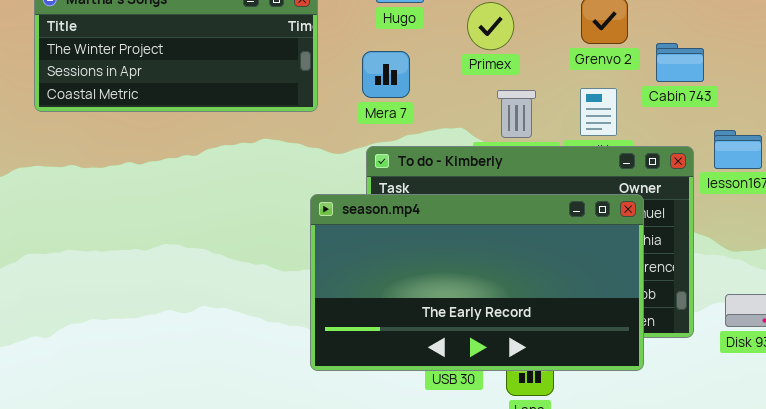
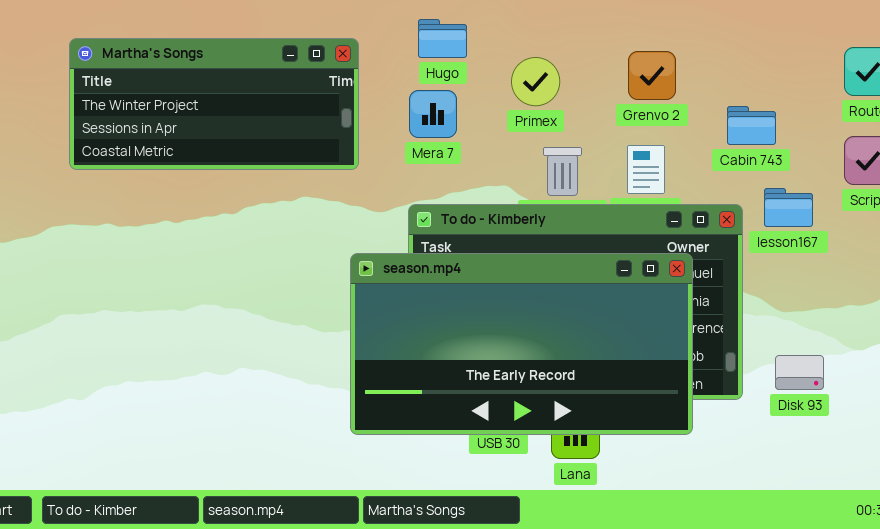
Cabin 743: [656,43,704,82] -> [727,106,776,145], moved
Mera 7: [362,51,410,98] -> [409,90,457,138], moved

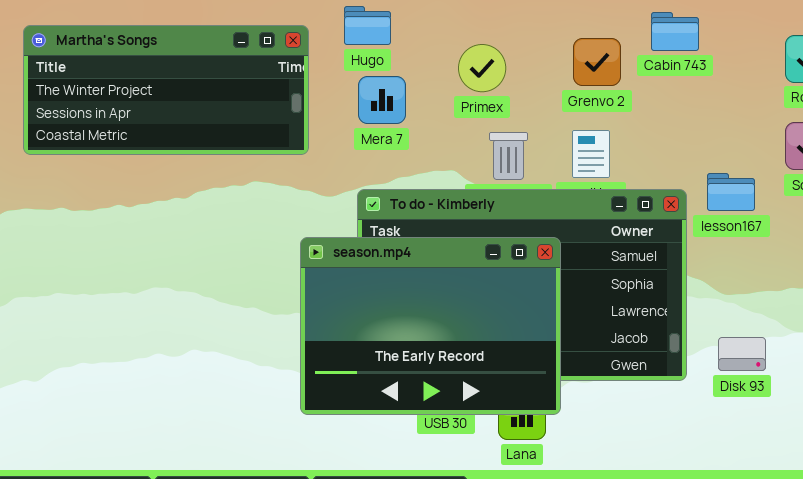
Hugo: [418,19,467,58] -> [344,6,391,45], moved
Cabin 743: [727,106,776,145] -> [651,12,699,51], moved
season.mp4: [350,253,693,435] -> [300,237,561,415], resized

